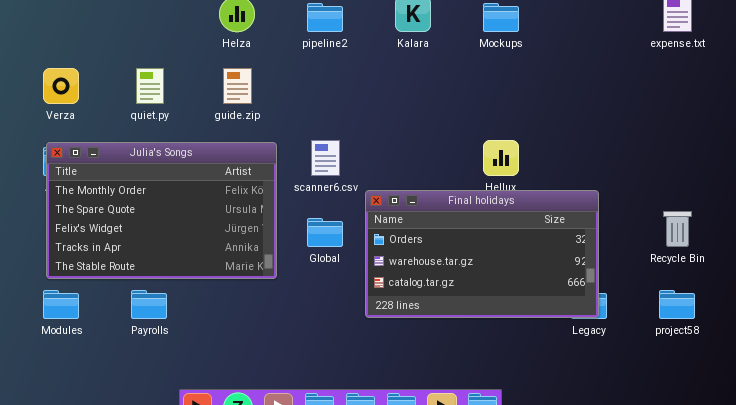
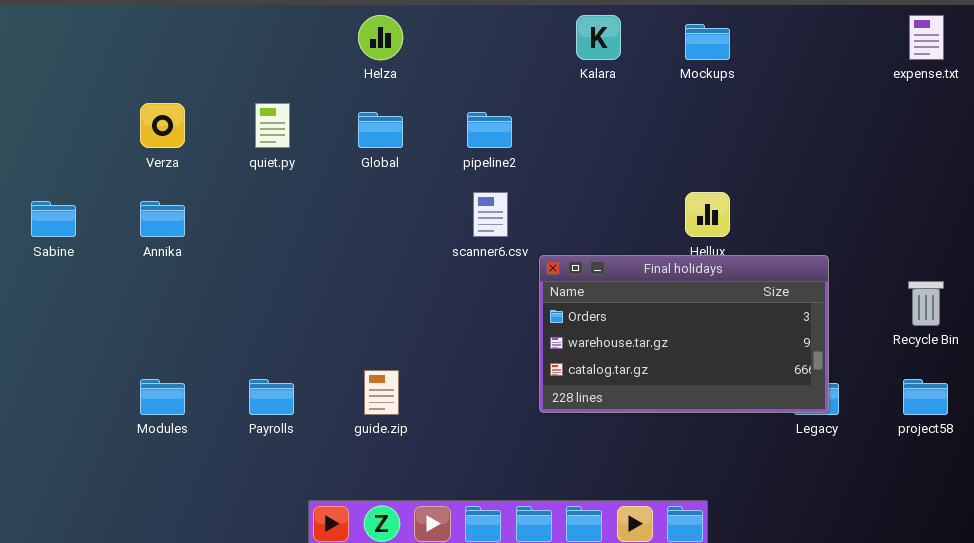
pipeline2: [307,3,343,32] -> [467,112,512,148], moved
guide.zip: [223,68,252,104] -> [364,370,399,415], moved
Julia's Songs: [46,142,277,279] -> none, closed
Global: [307,218,343,247] -> [358,112,403,148], moved

